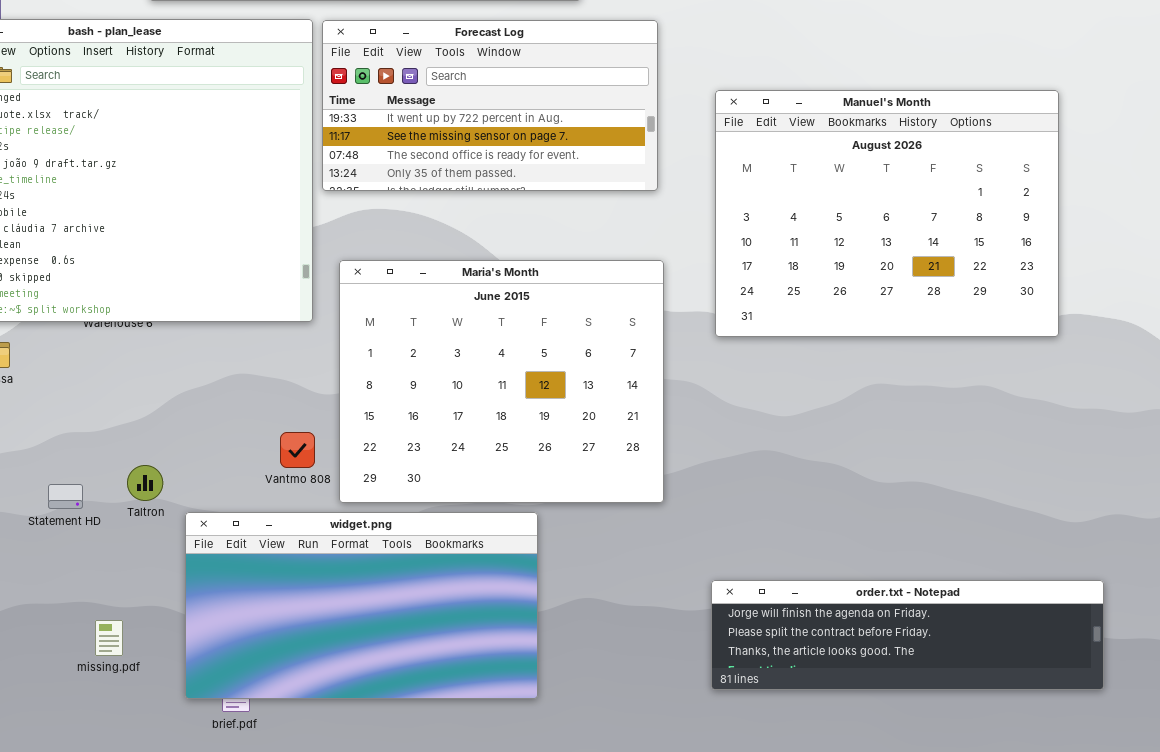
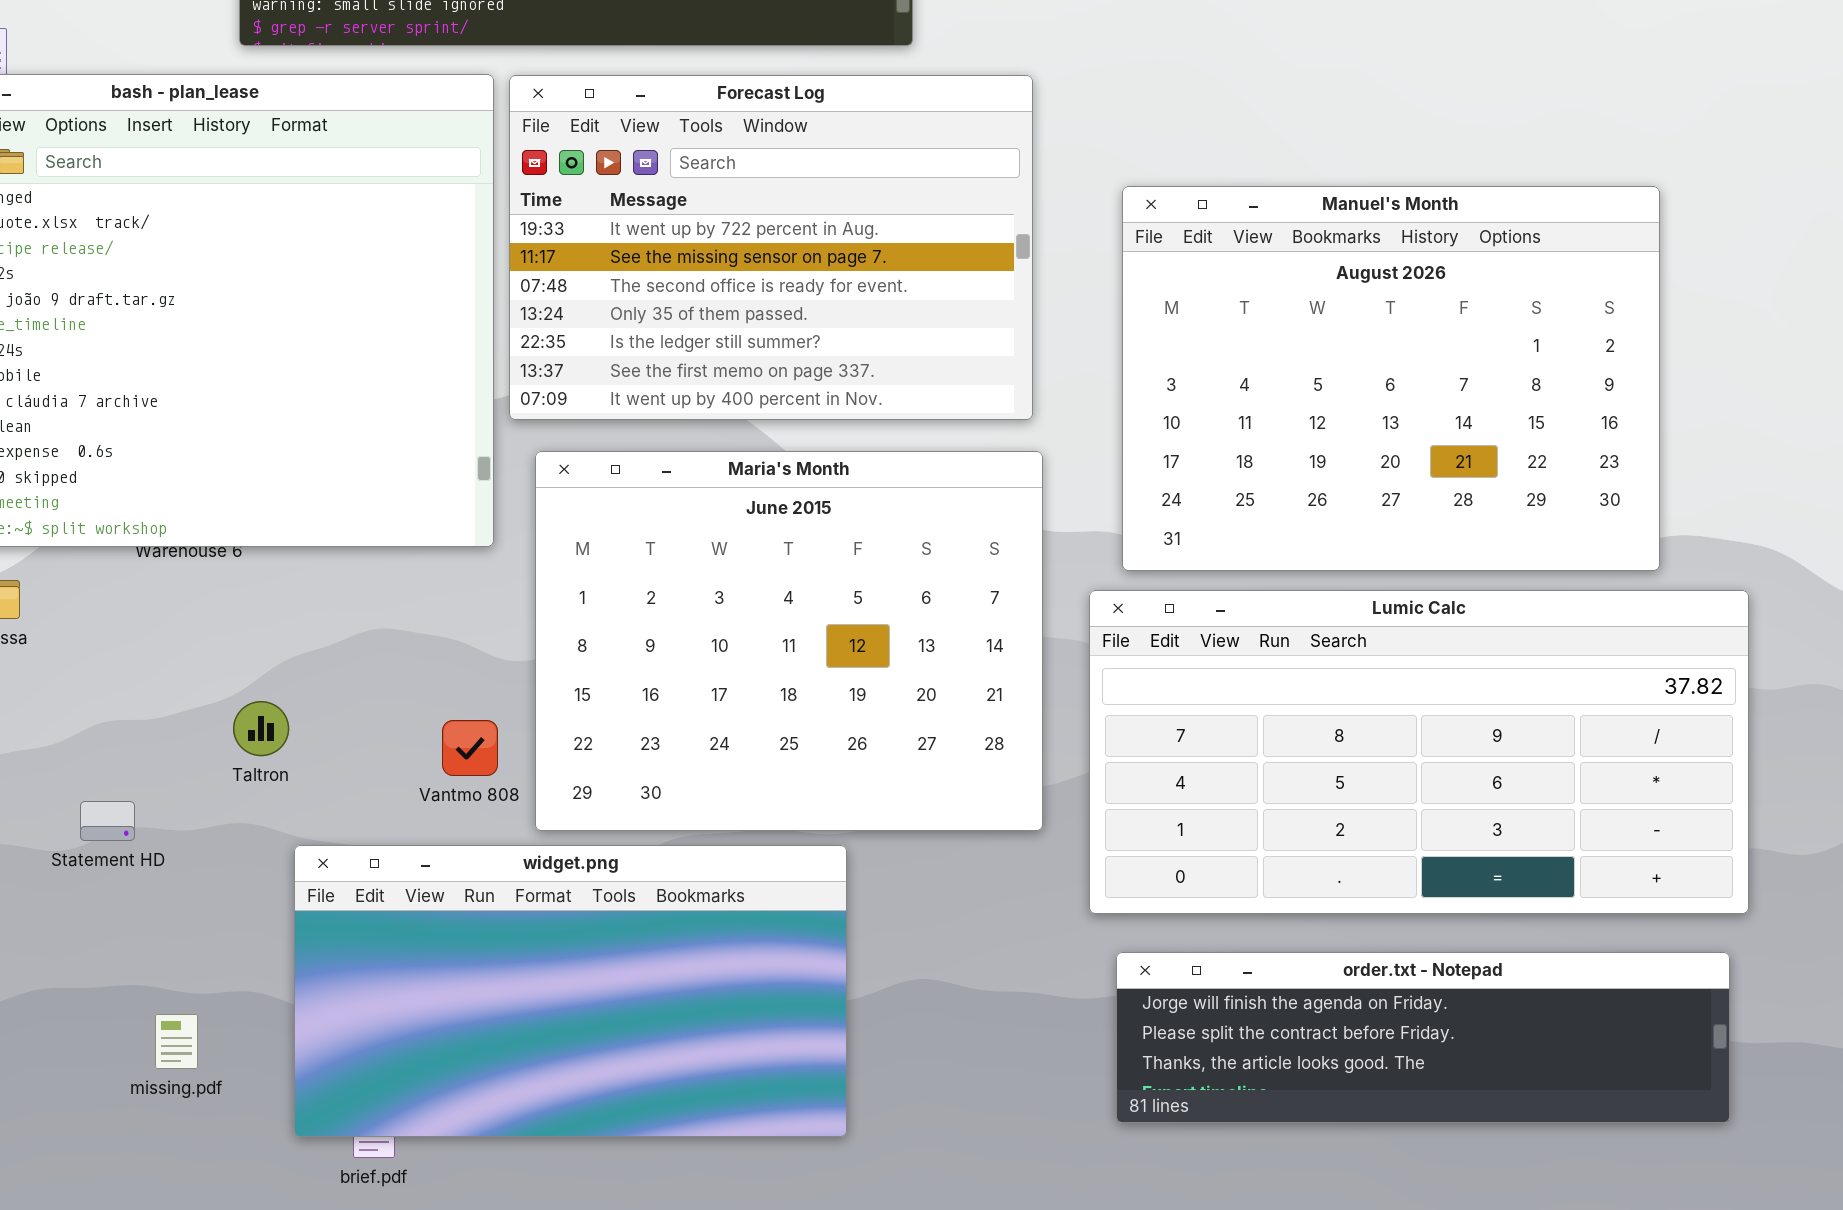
Forecast Log: [322,20,658,191] -> [509,75,1033,420], resized
Lumic Calc: none -> [1089,590,1749,914], opened
Taltron: [127,465,163,501] -> [233,701,289,756], moved

